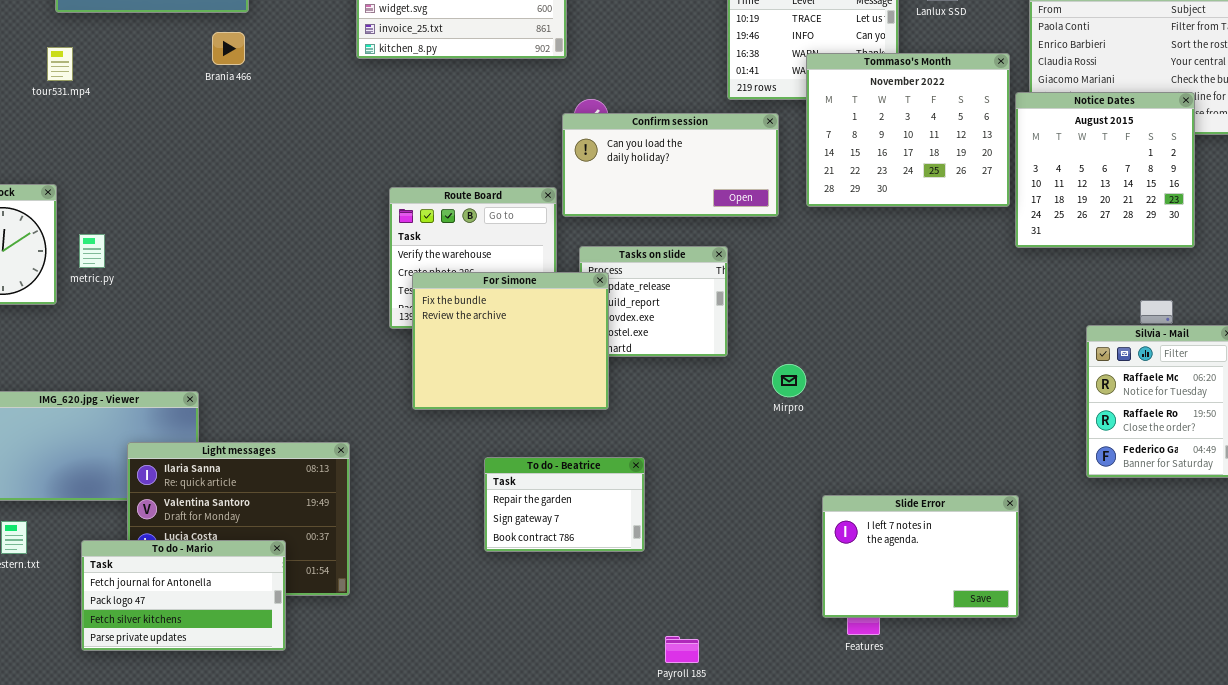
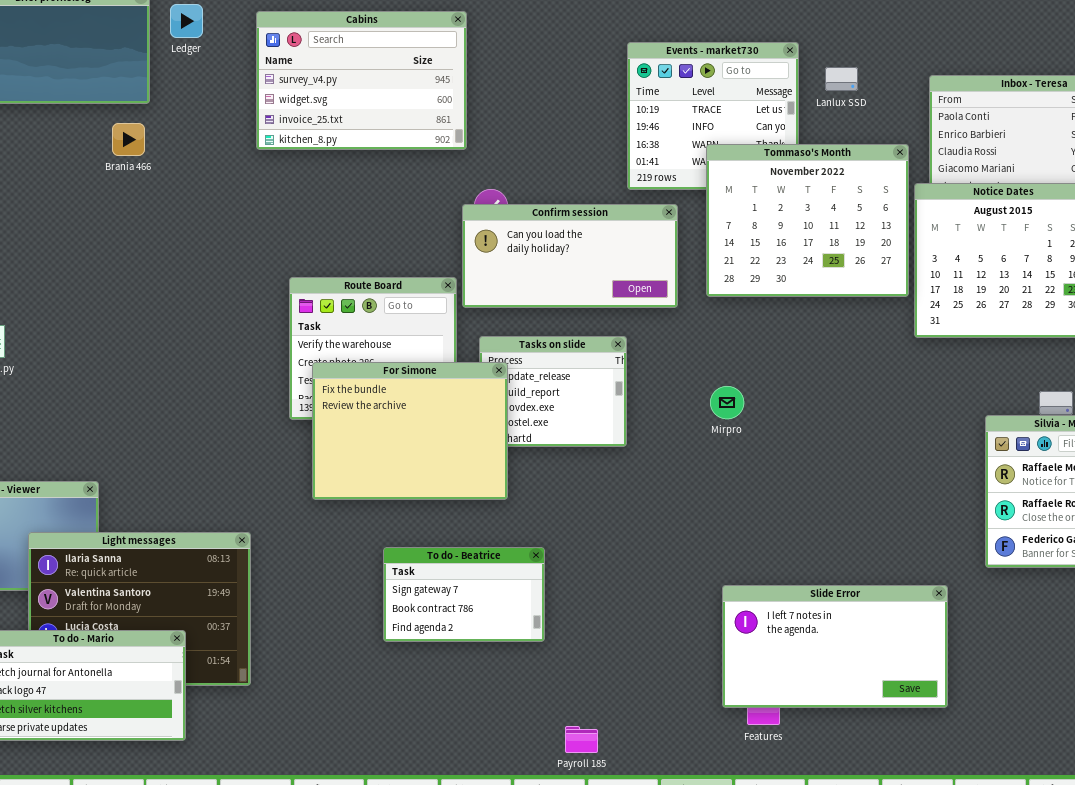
Mirpro: [772,364,806,397] -> [710,386,744,419], moved
To do - Beatrice: [484,457,645,552] -> [383,547,545,642], scrolled down 1 row
Slide Error: [822,495,1019,618] -> [722,585,948,708], resized

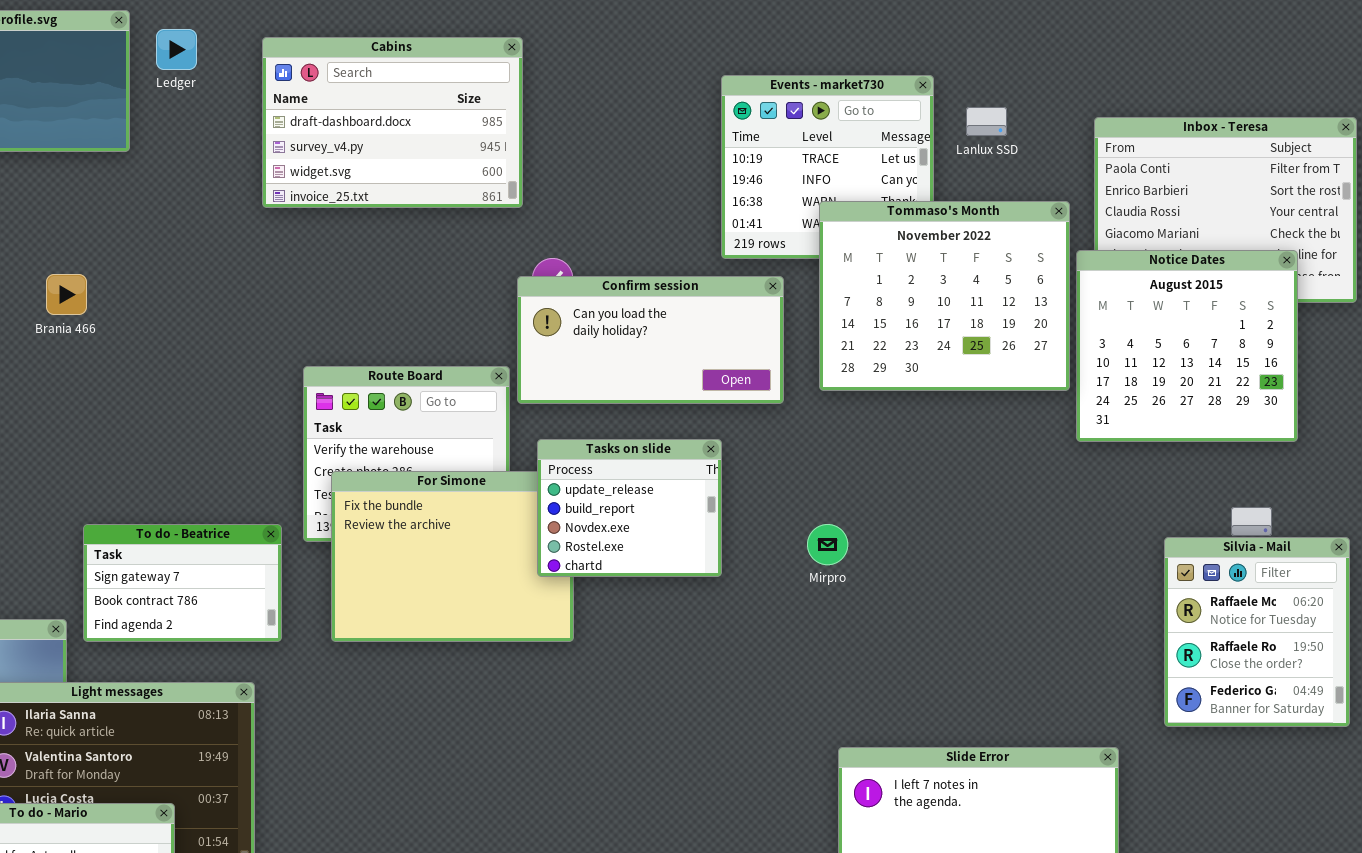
Cabins: [256,11,467,150] -> [262,37,523,208], scrolled up 1 row
Brania 466: [112,123,145,156] -> [46,274,87,315], moved
Tasks on slide: [479,336,627,447] -> [537,439,722,577], raised
Mirpro: [710,386,744,419] -> [807,524,848,565], moved
To do - Beatrice: [383,547,545,642] -> [83,524,282,642], moved

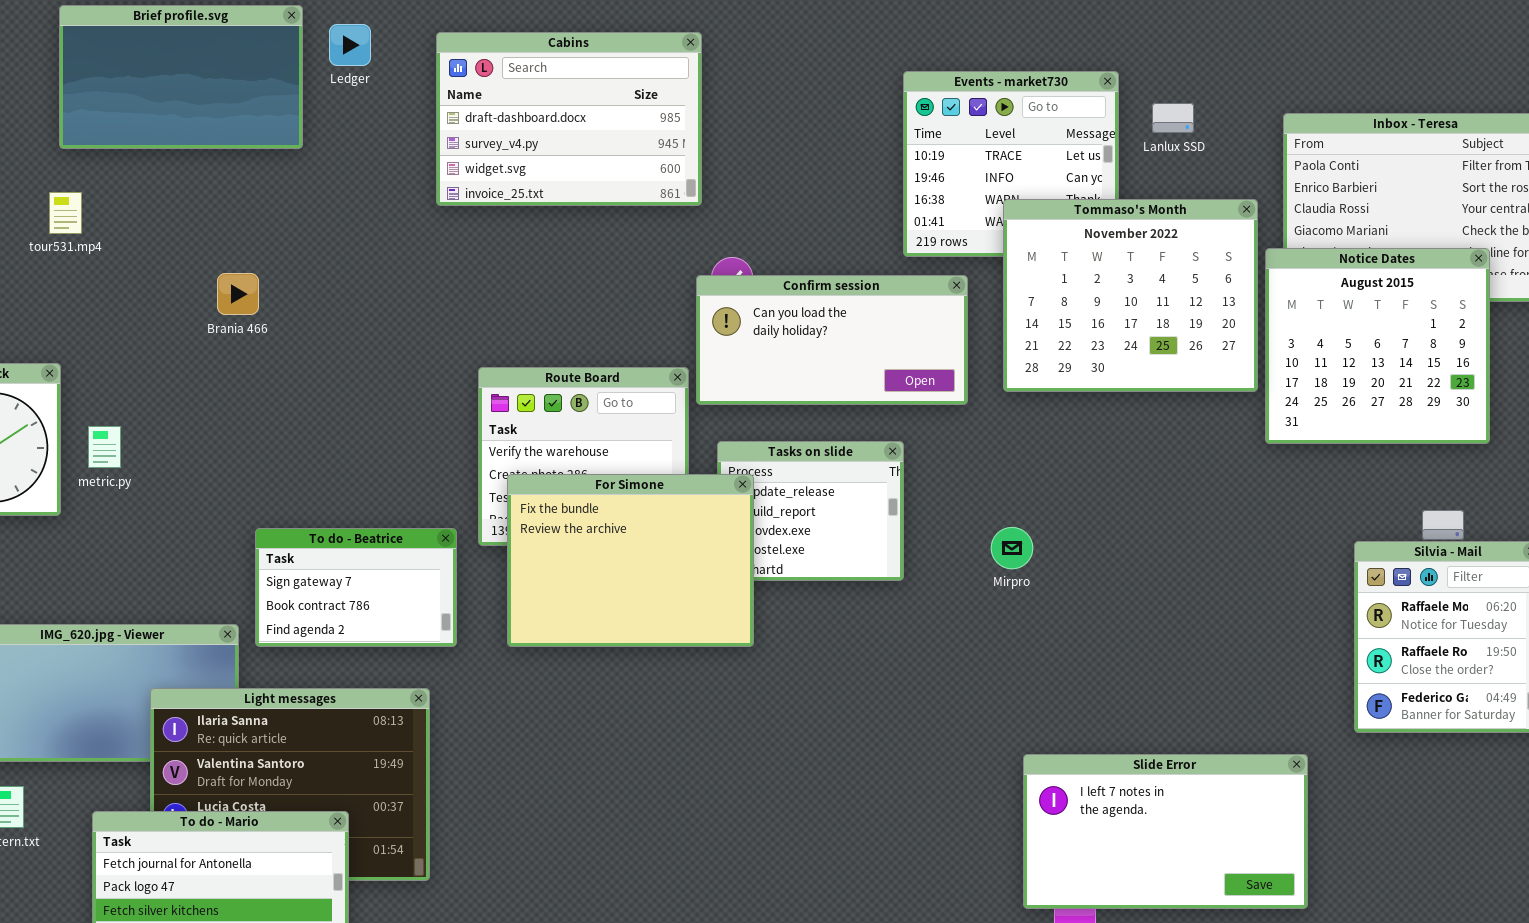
For Simone: [331,471,574,642] -> [507,474,754,647], raised

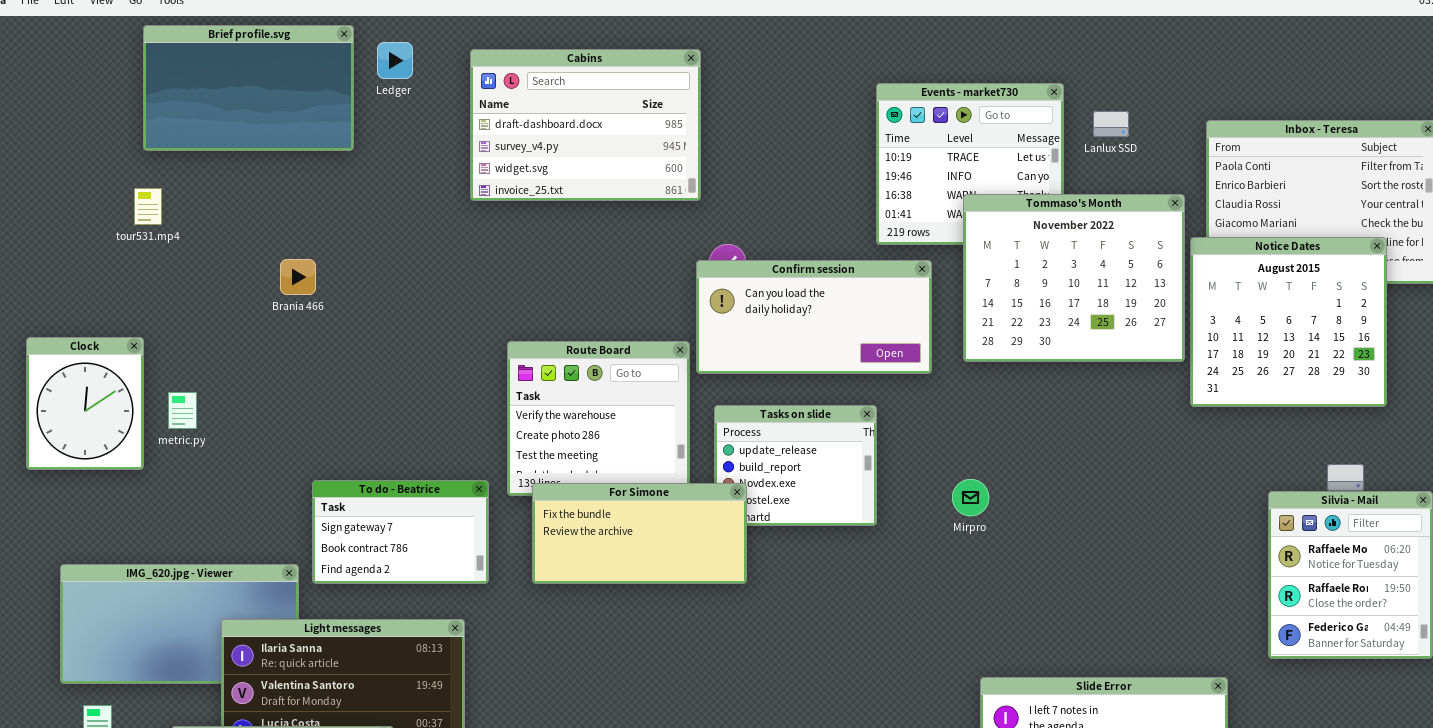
For Simone: [507,474,754,647] -> [532,483,747,584], resized

